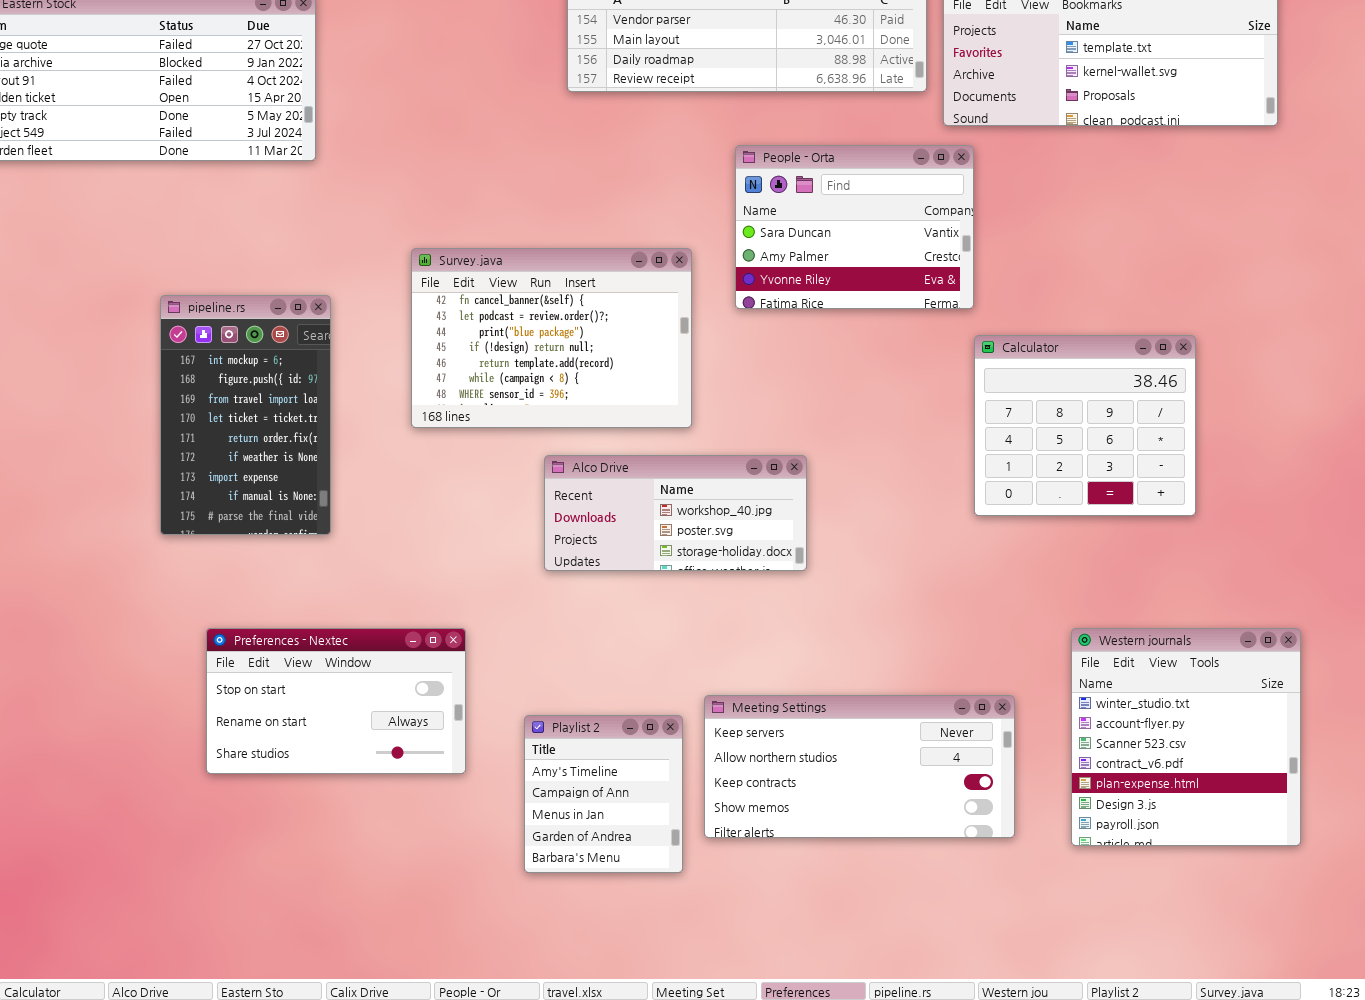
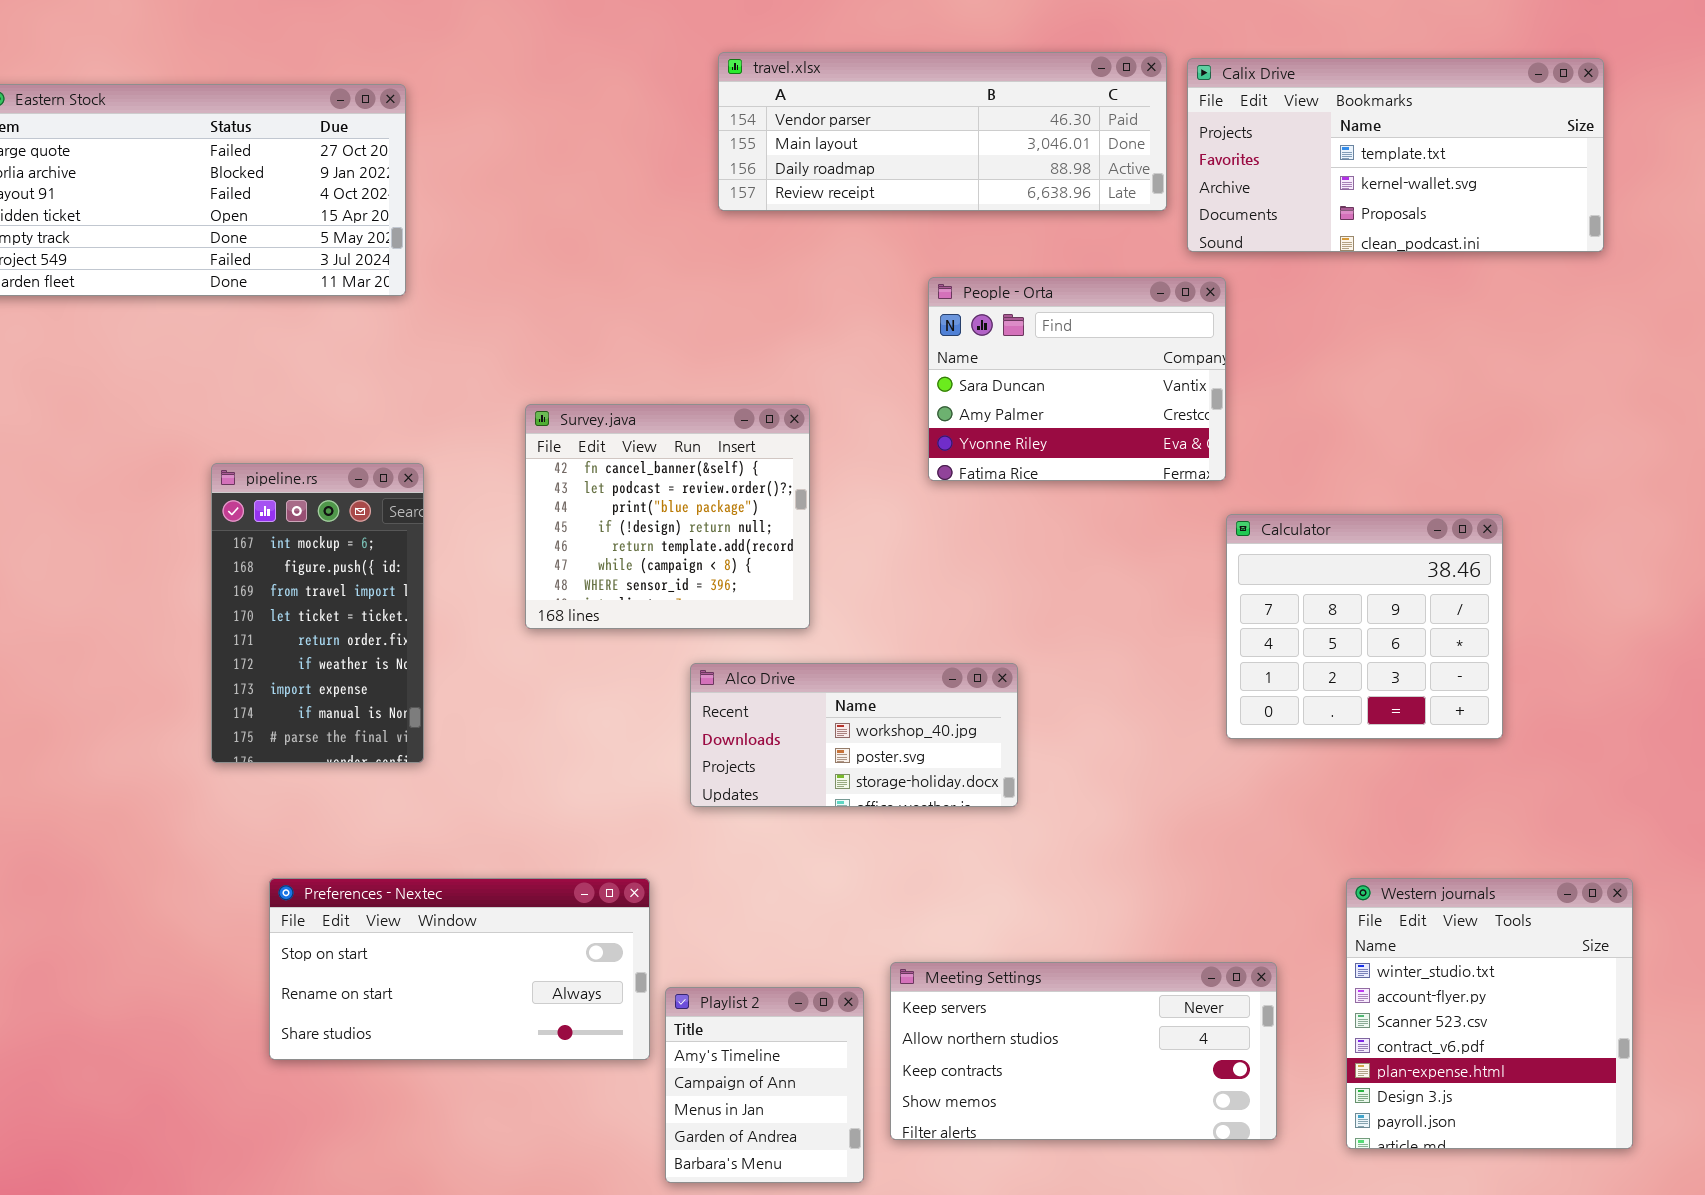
Survey.java: [411,248,692,428] -> [525,404,810,629], resized
Preferences - Nextec: [206,628,466,774] -> [269,878,650,1060], resized

